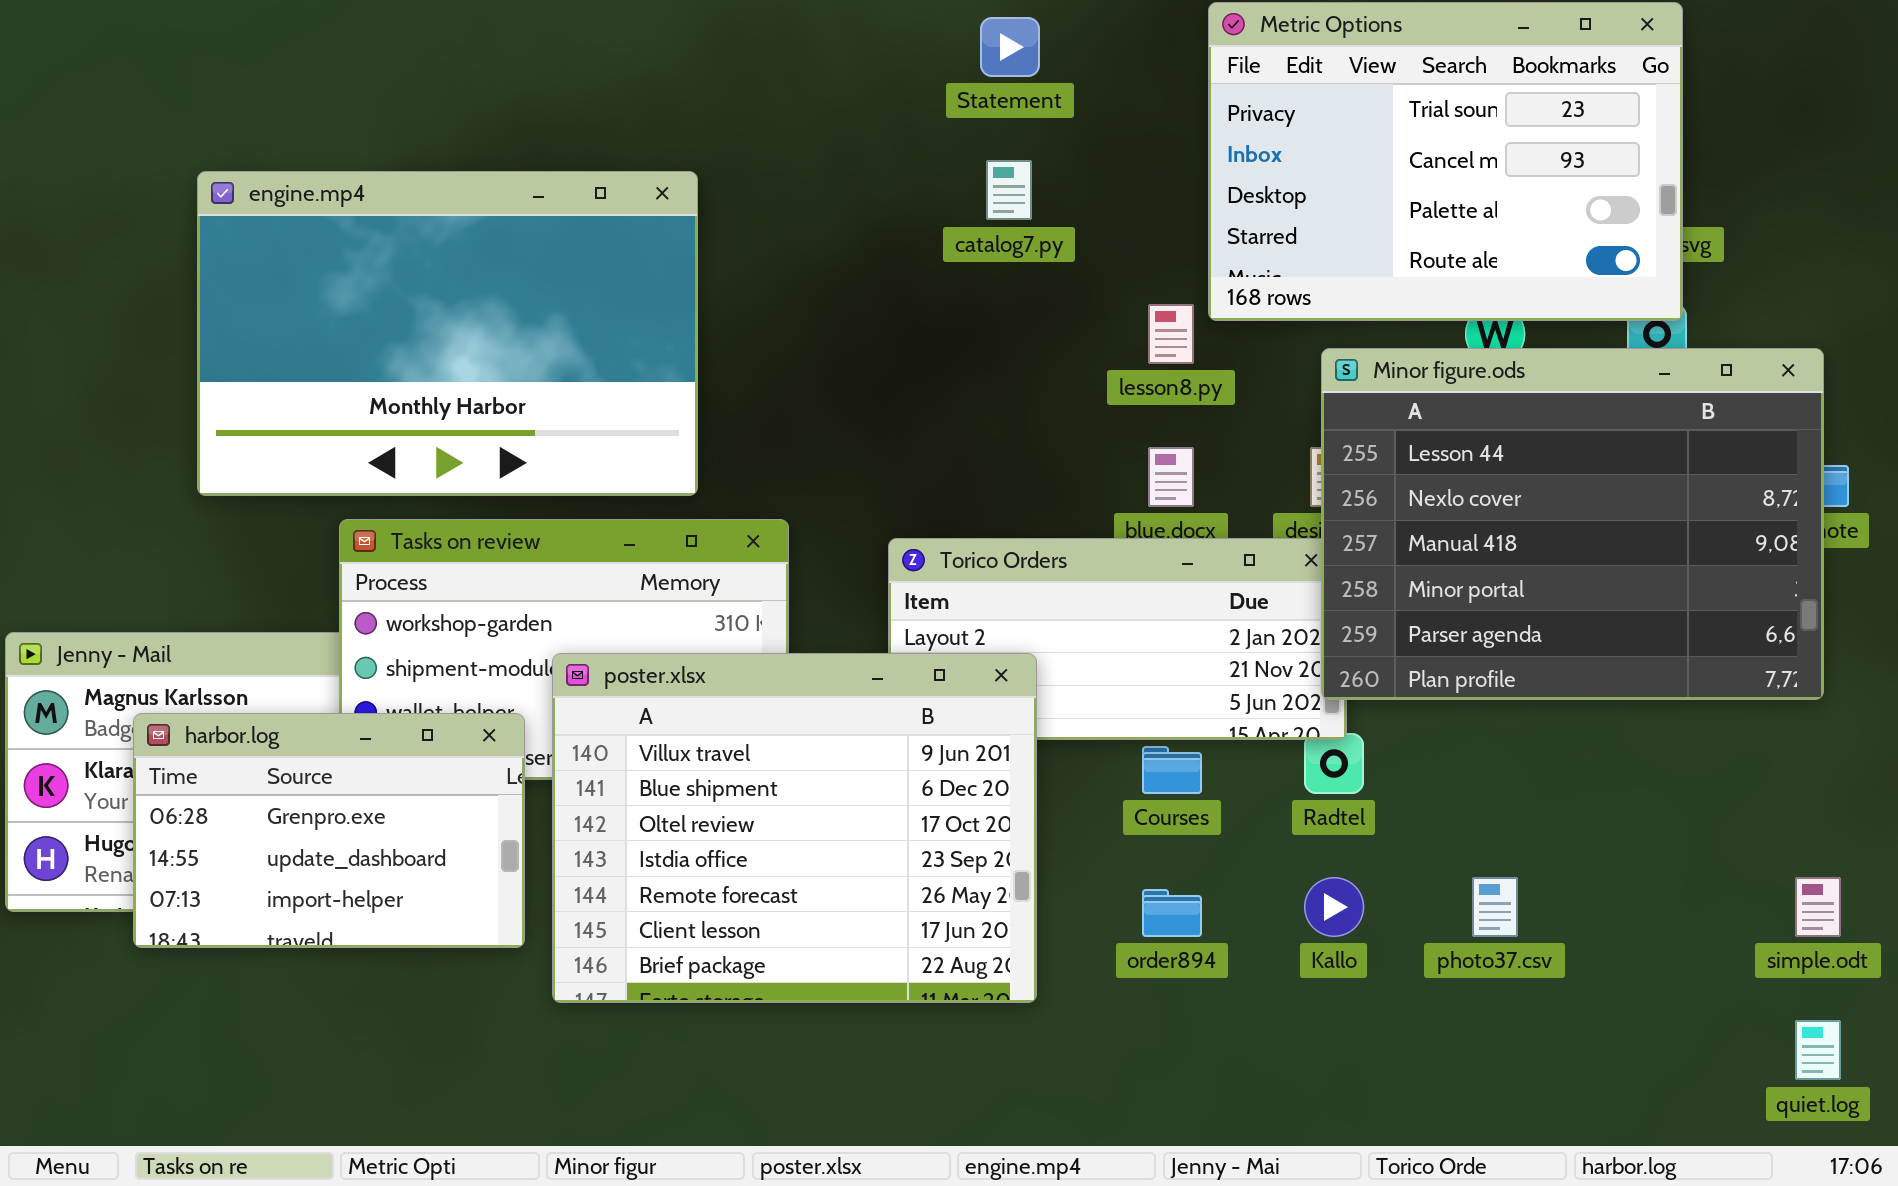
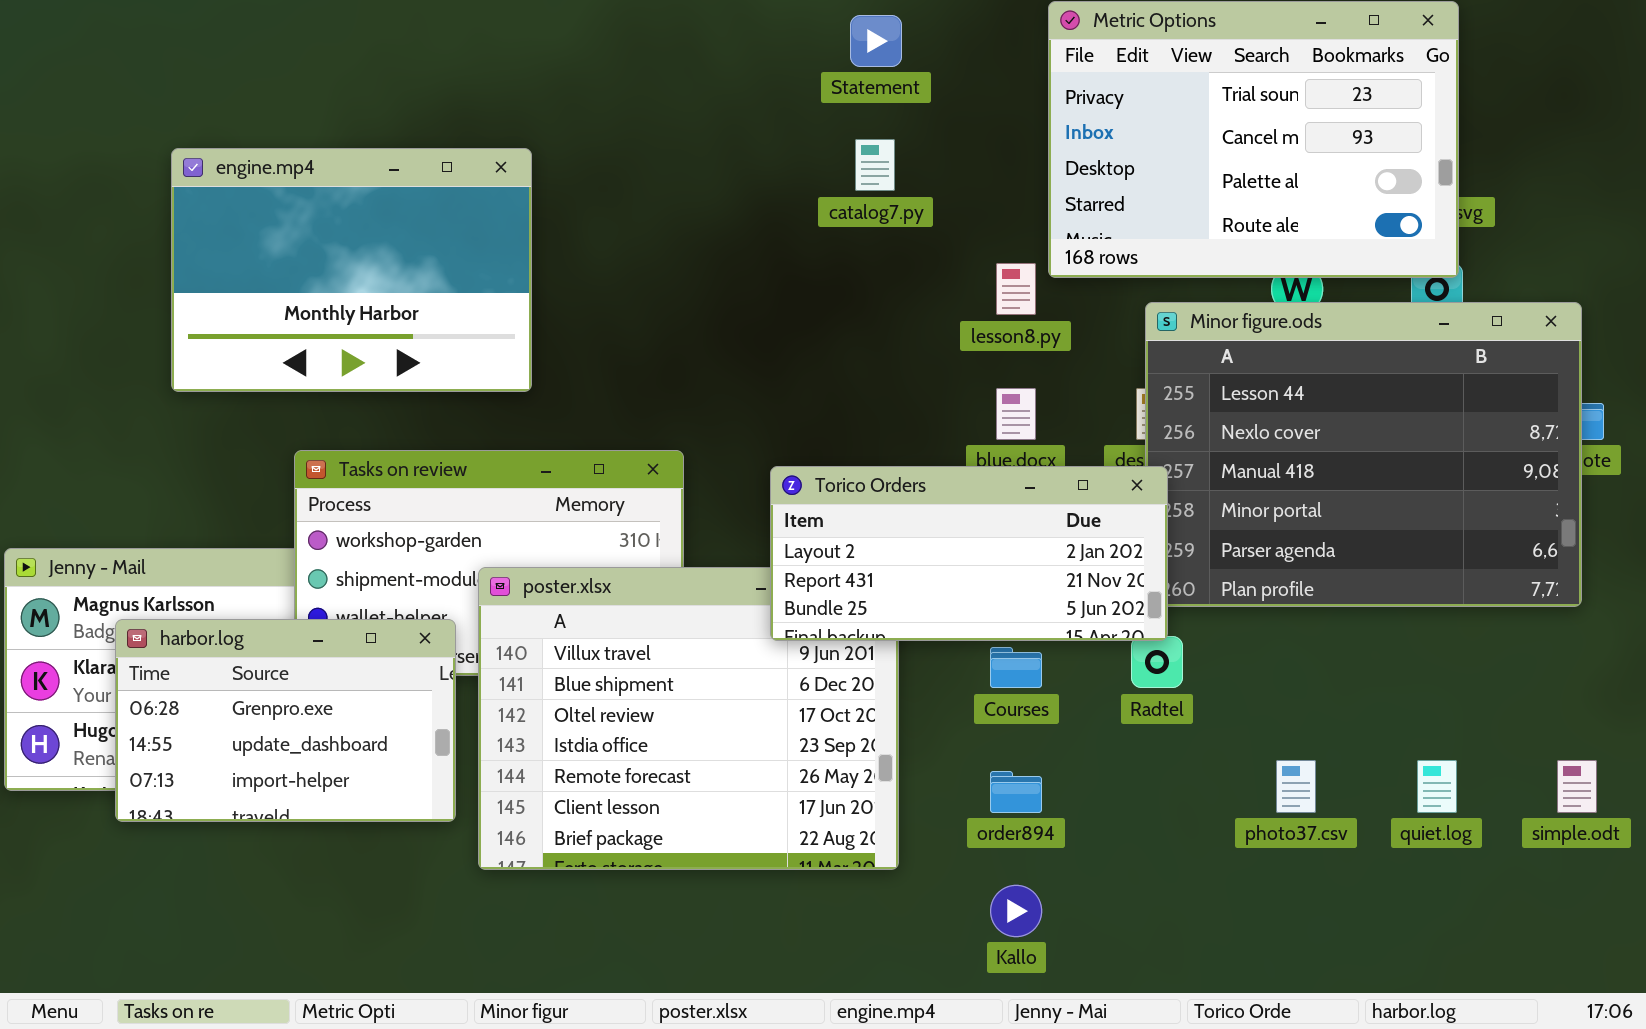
engine.mp4: [197,171,698,496] -> [171,148,532,392], resized
Torico Orders: [888,538,1347,740] -> [770,466,1168,641], raised
Kallo: [1304,877,1364,937] -> [990,885,1042,937], moved
quiet.log: [1795,1020,1841,1080] -> [1417,760,1457,813], moved

